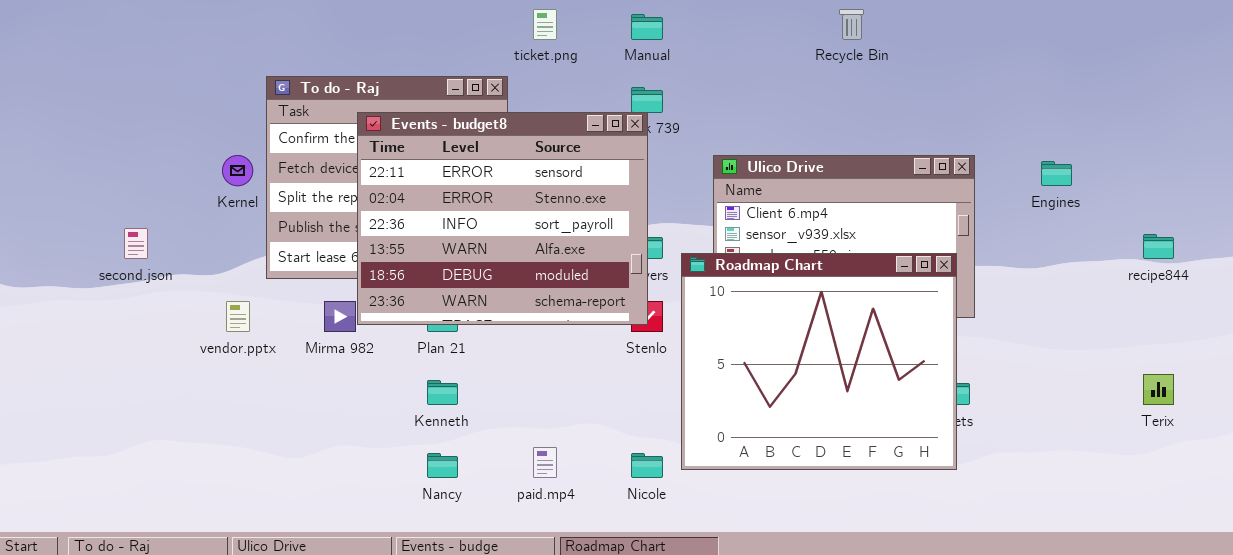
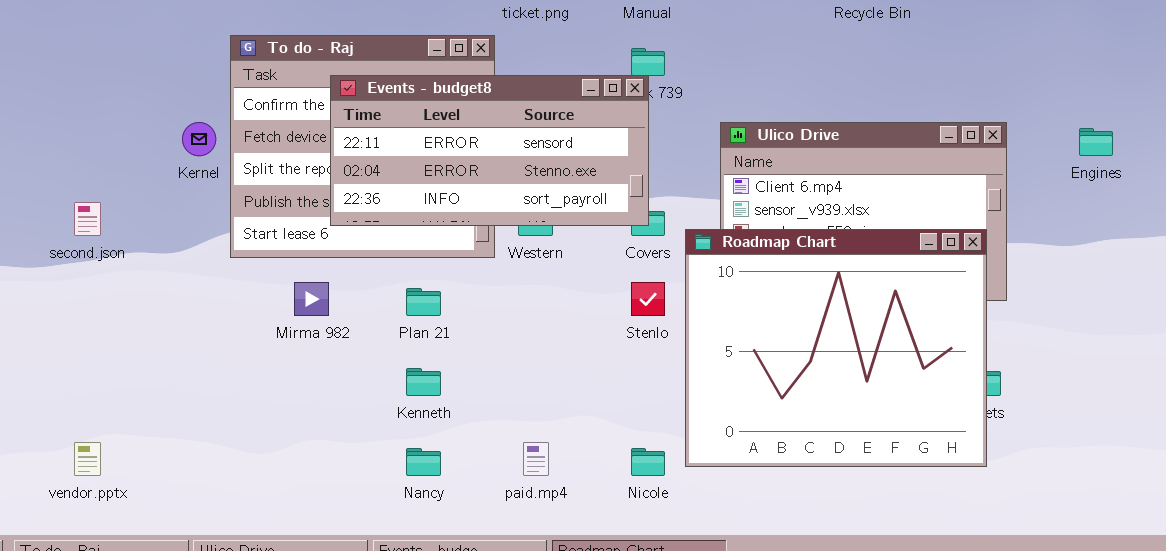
Events - budget8: [357,112,648,325] -> [330,75,649,226], resized
vendor.pptx: [226,301,250,332] -> [74,442,101,476], moved

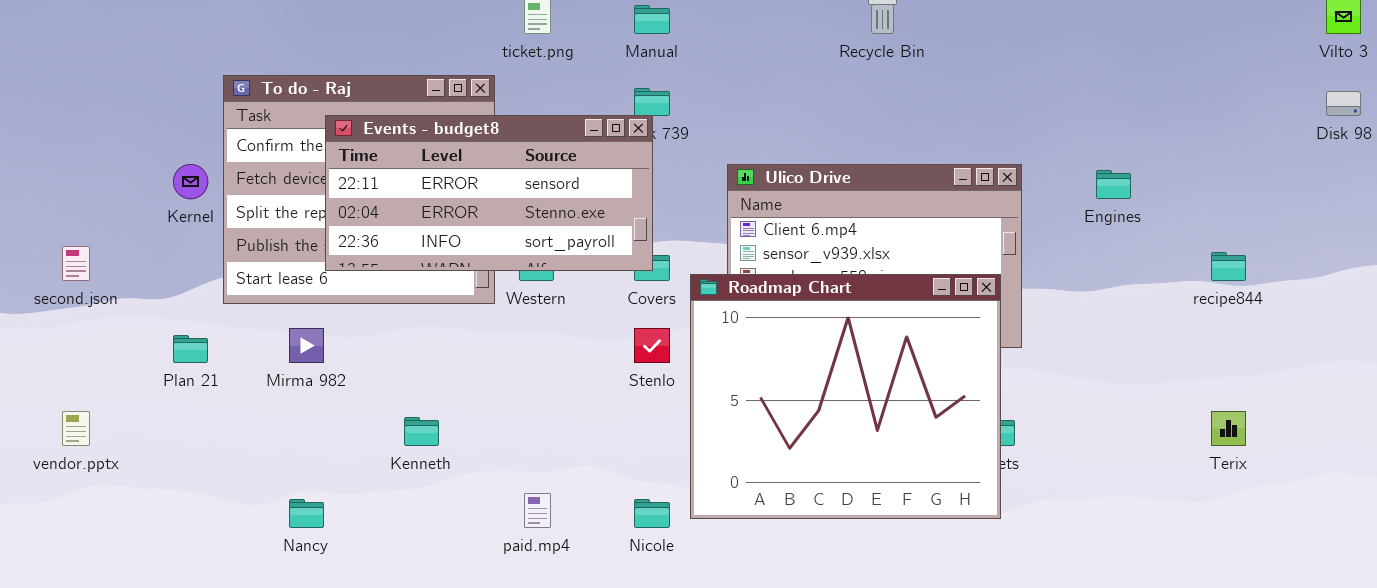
Plan 21: [406,288,441,316] -> [173,335,208,363], moved
vendor.pptx: [74,442,101,476] -> [62,411,90,446], moved
Nancy: [406,448,441,476] -> [289,499,324,528], moved

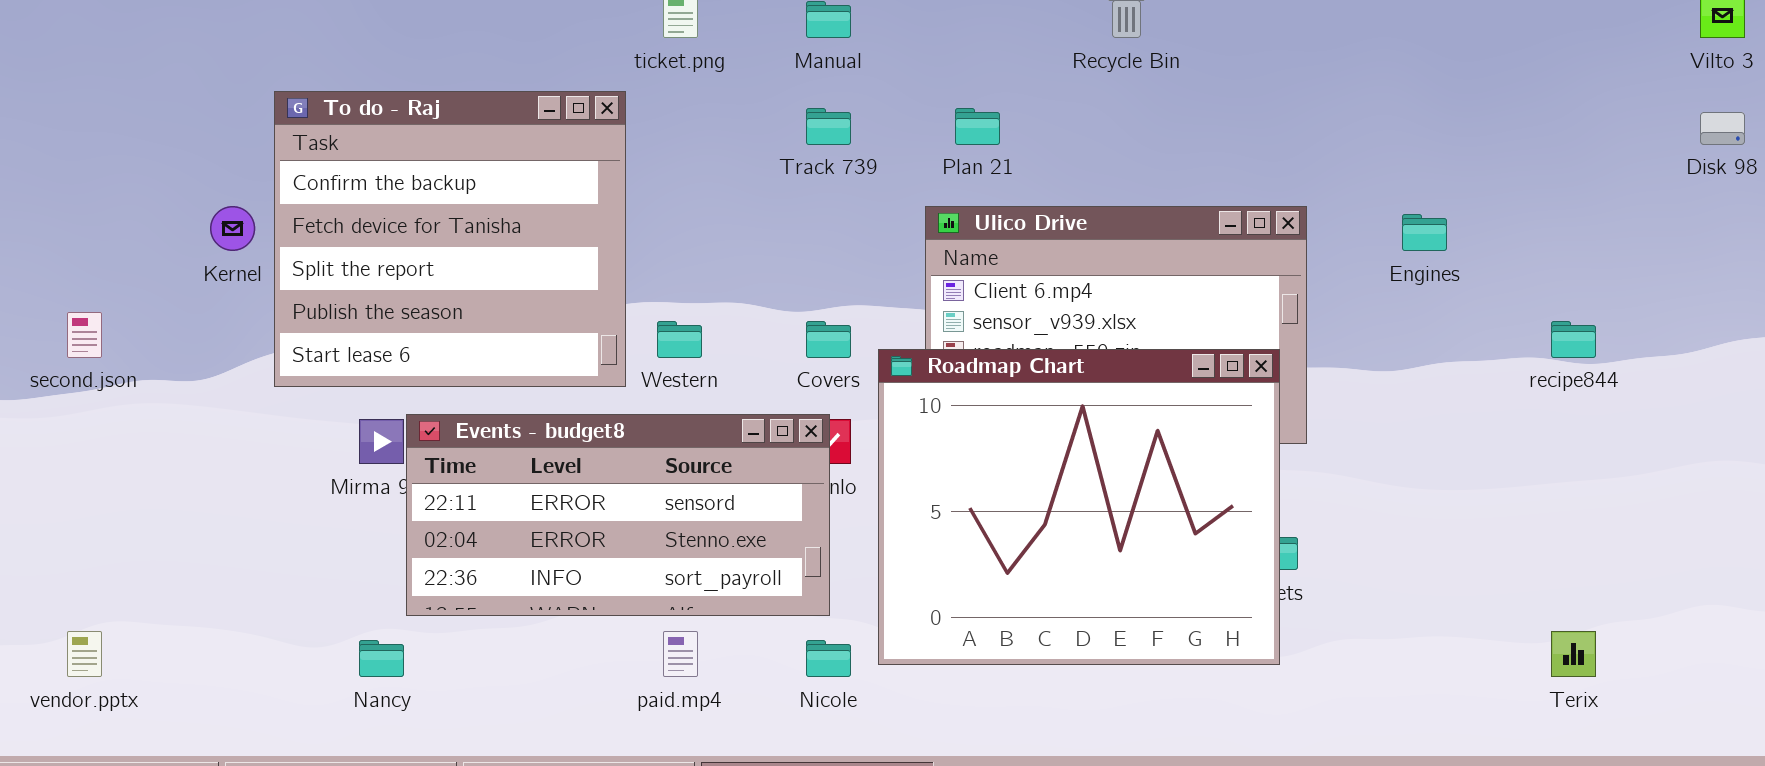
Events - budget8: [325,115,653,271] -> [406,414,830,616], moved
Plan 21: [173,335,208,363] -> [955,108,1000,145], moved
vendor.pptx: [62,411,90,446] -> [67,631,102,677], moved
Terix: [1211,411,1246,446] -> [1551,631,1596,677], moved

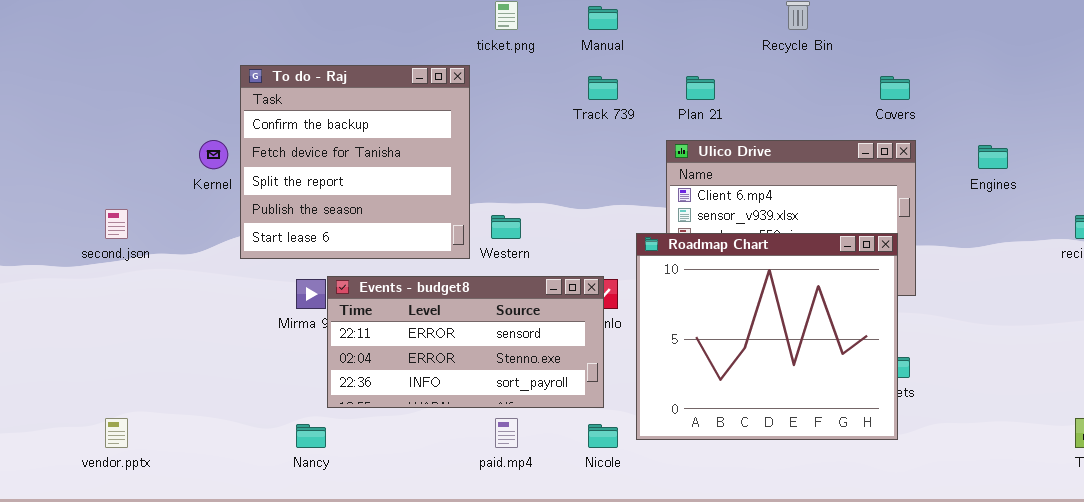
Covers: [806,321,851,358] -> [880,76,910,100], moved

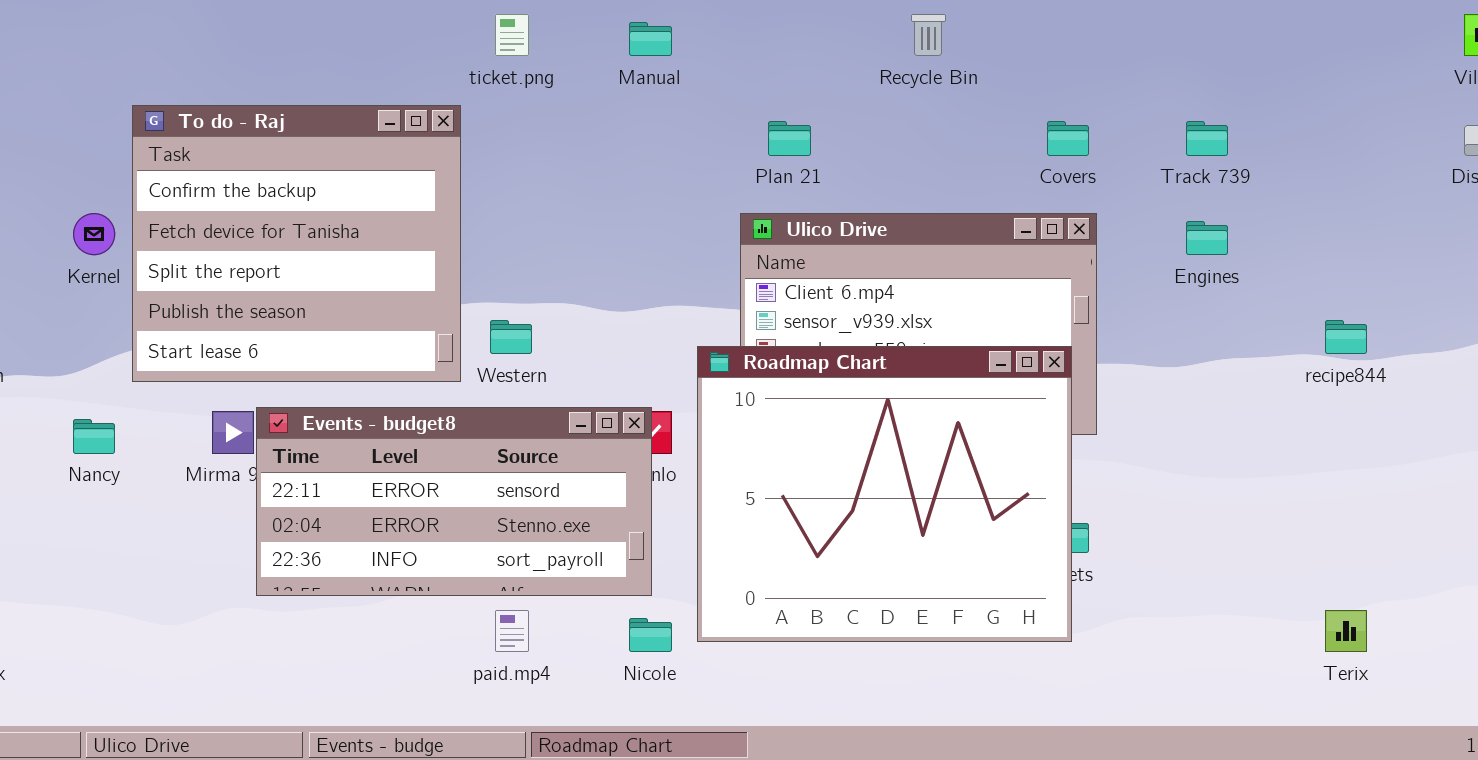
Track 739: [588,76,618,100] -> [1186,121,1228,156], moved
Nancy: [296,424,326,448] -> [73,419,115,454], moved

